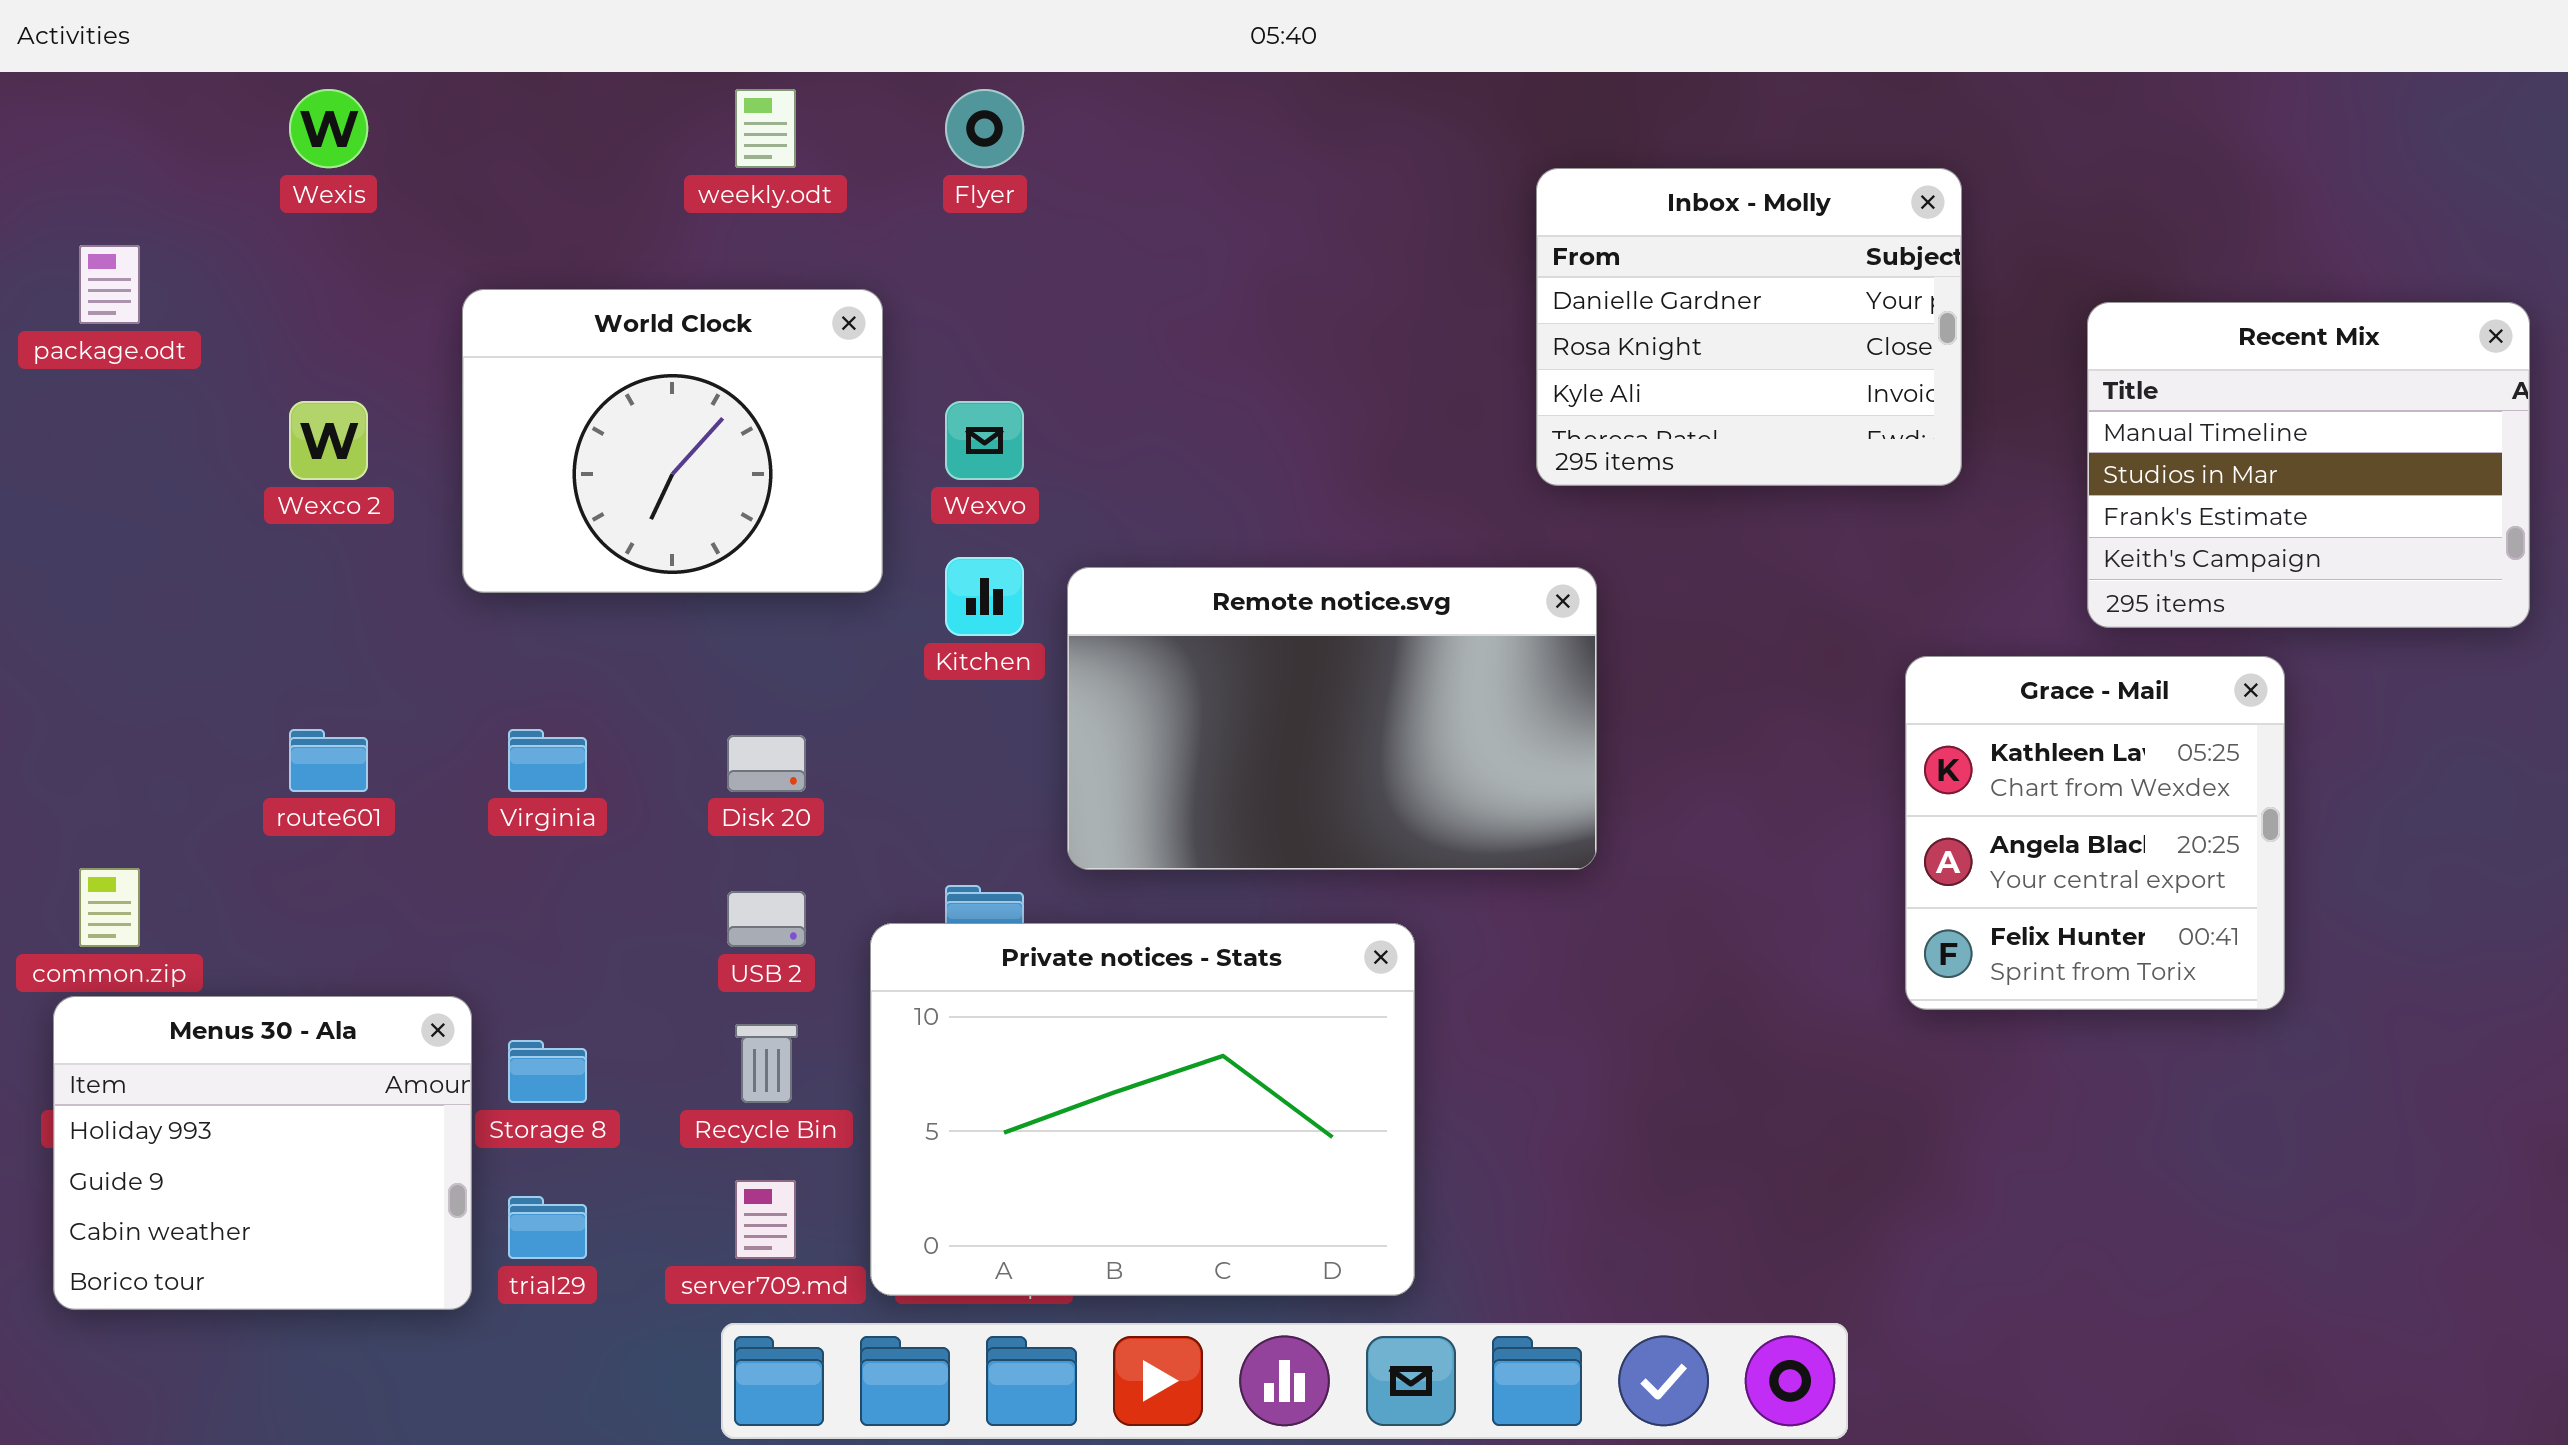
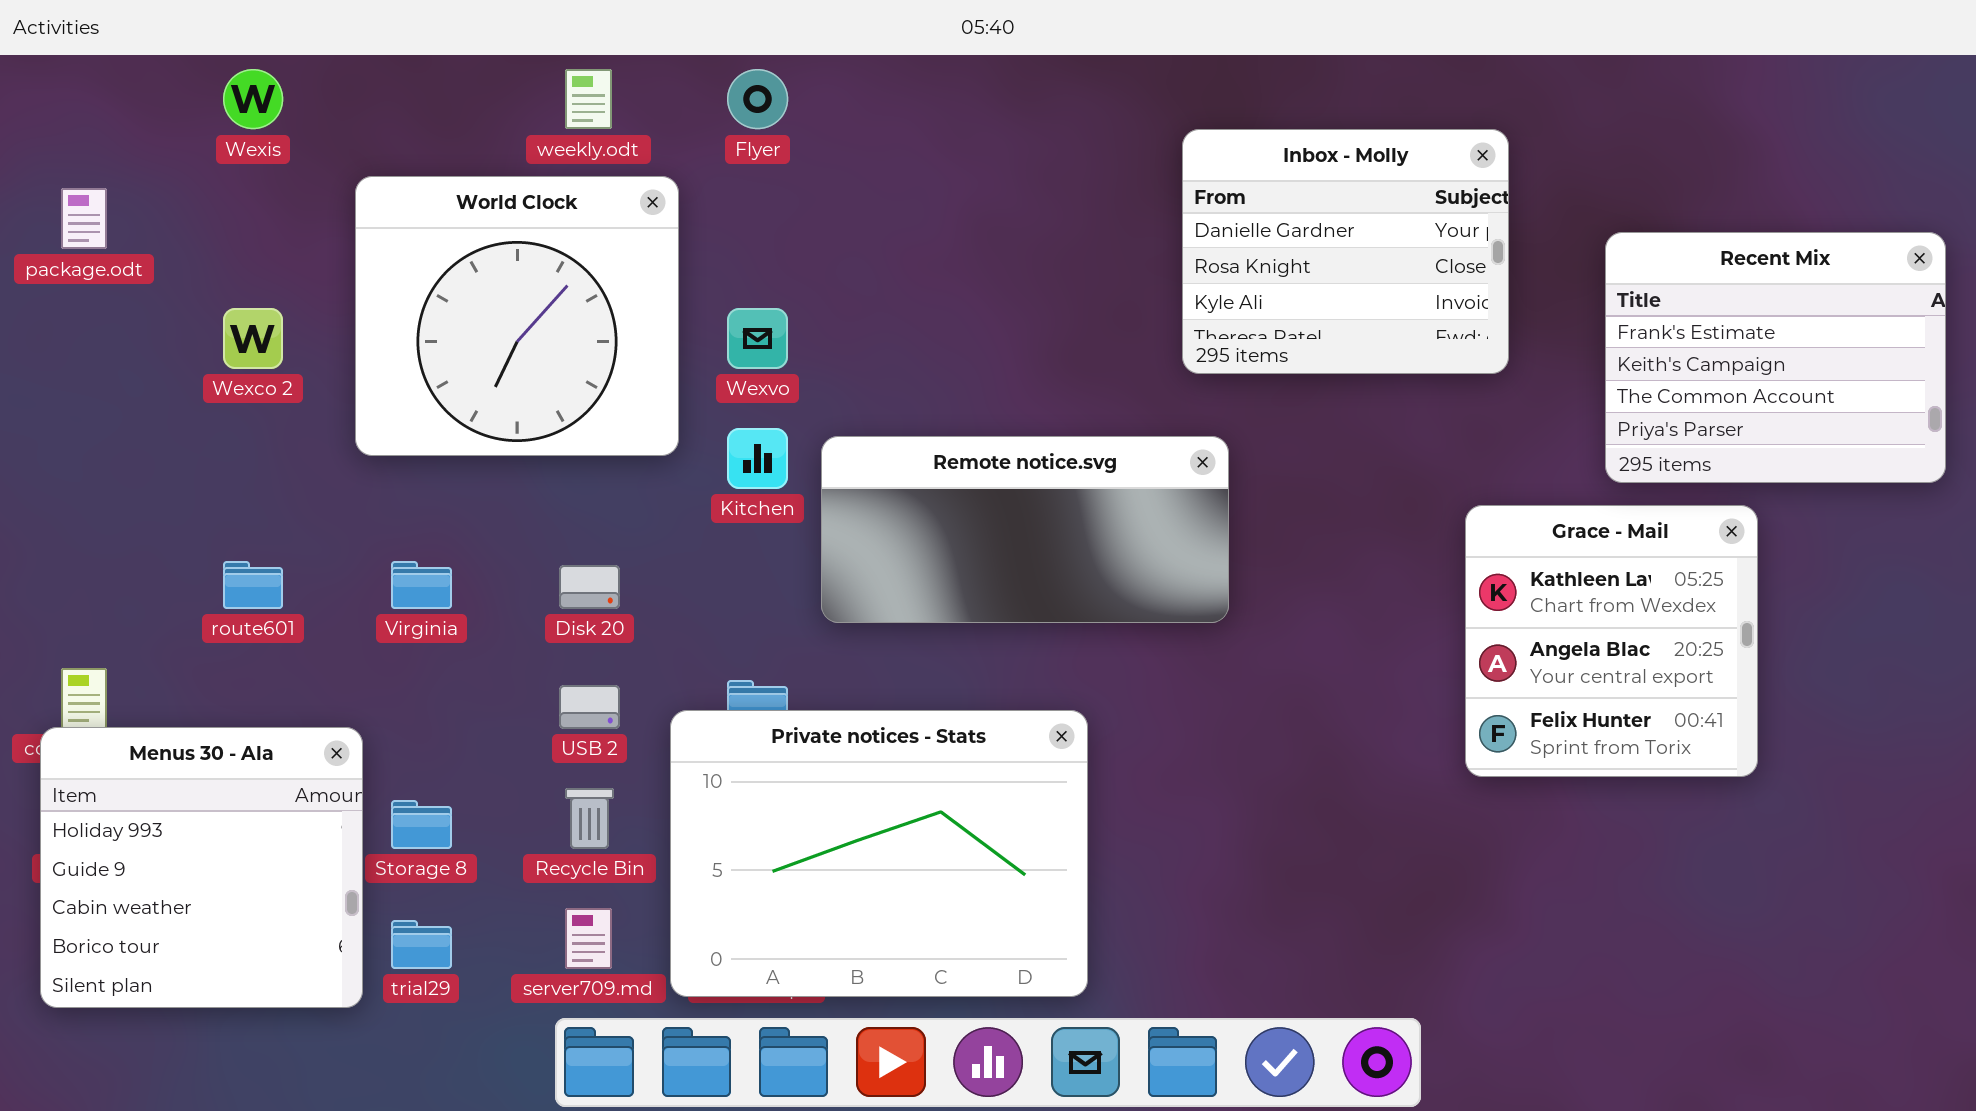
World Clock: [462,289,883,593] -> [355,176,679,456], resized
Recent Mix: [2087,302,2530,628] -> [1605,232,1946,483], scrolled down 2 rows
Remote notice.svg: [1067,567,1597,870] -> [821,436,1229,623], resized
Menus 30 - Ala: [53,996,472,1310] -> [40,727,363,1008], resized

